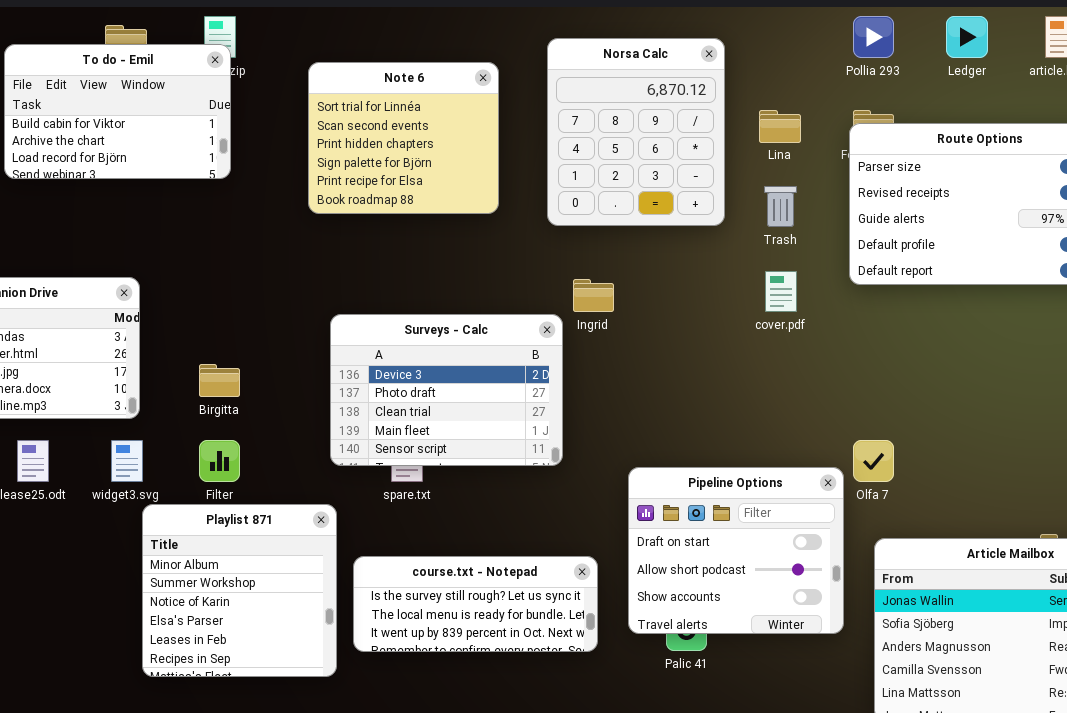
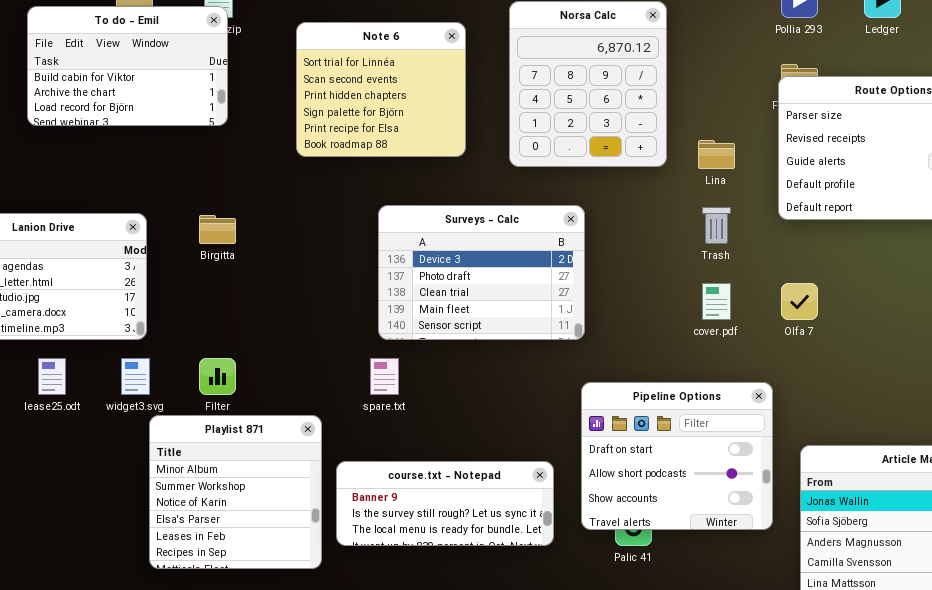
Lina: [759,110,801,143] -> [698,140,735,169], moved
Trash: [764,186,797,227] -> [702,207,731,244], moved
cover.pdf: [765,271,797,312] -> [702,283,731,320], moved
Surveys - Calc: [330,314,563,466] -> [378,205,585,340], moved
Birgitta: [199,364,240,397] -> [199,215,236,244], moved
Olfa 7: [853,440,894,482] -> [781,283,818,320], moved
course.txt - Notepad: [353,556,598,652] -> [336,461,554,546], scrolled up 1 row

